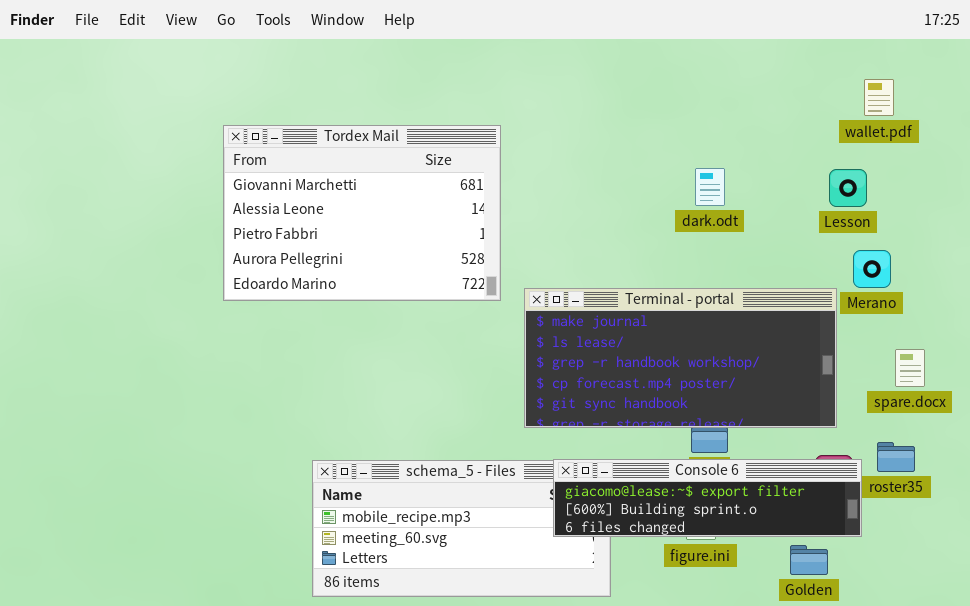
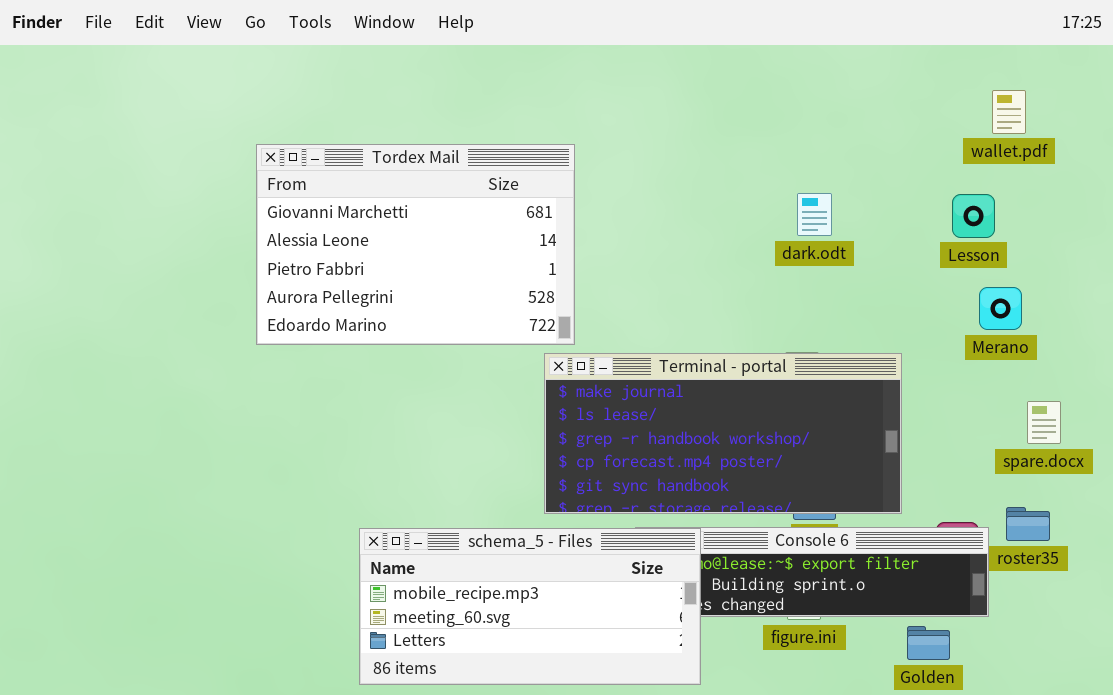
Terminal - portal: [524,288,837,428] -> [544,353,902,514], moved
schema_5 - Files: [312,460,611,597] -> [359,528,701,685], raised

